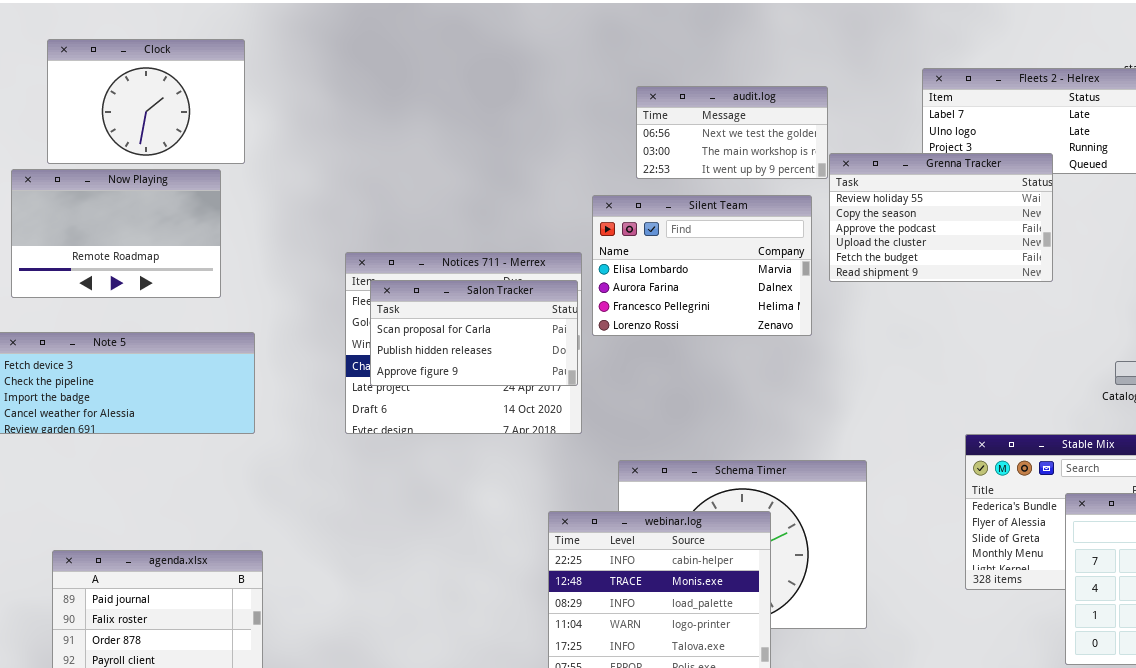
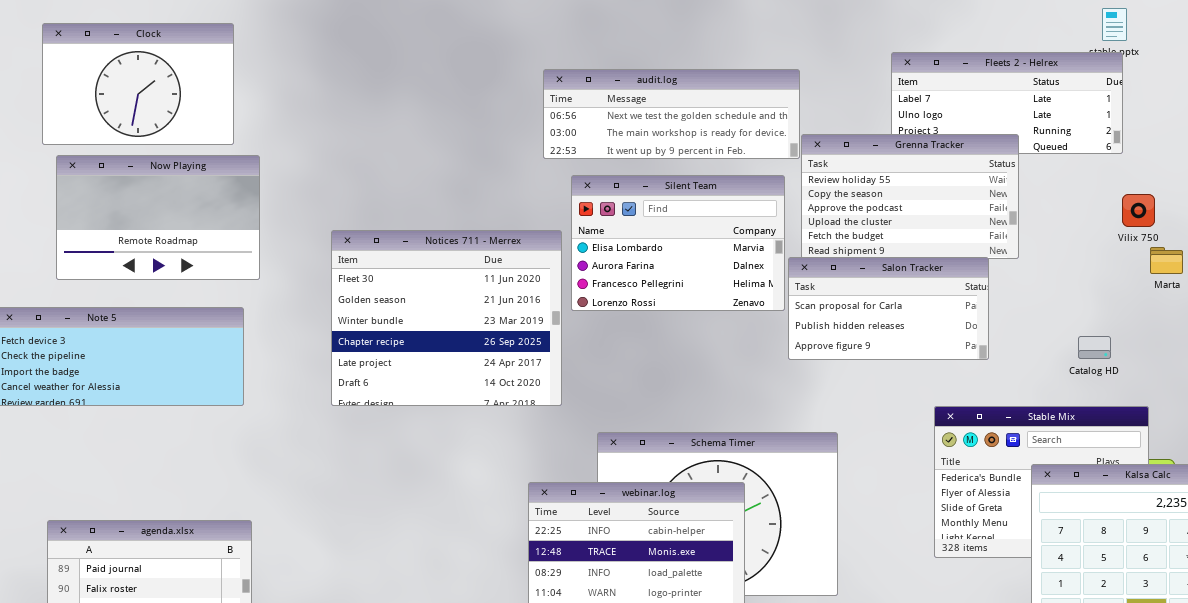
audit.log: [636,86,828,179] -> [543,69,800,159], resized
Now Playing: [11,169,221,298] -> [56,155,260,280], moved
Salon Tracker: [370,280,578,386] -> [788,257,989,360], moved

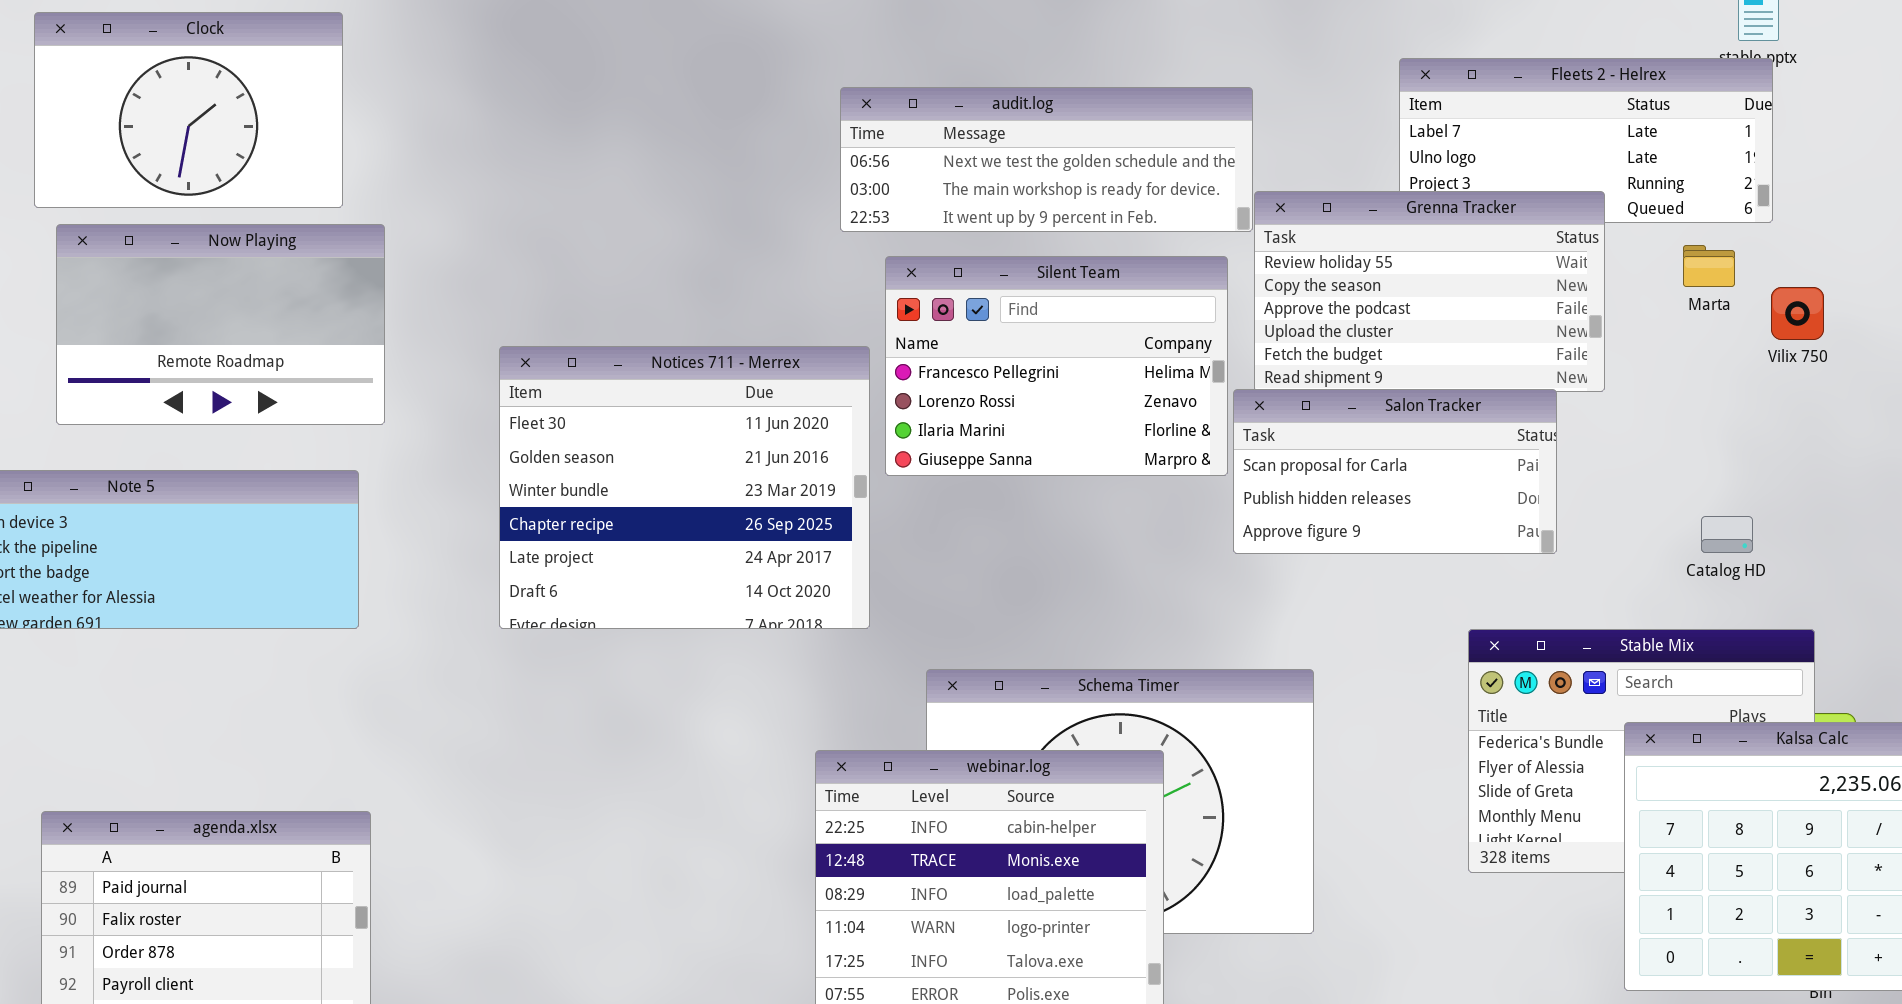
Silent Team: [571,175,785,311] -> [885,256,1228,476], scrolled down 2 rows
Marta: [1150,247,1183,274] -> [1683,245,1735,287], moved

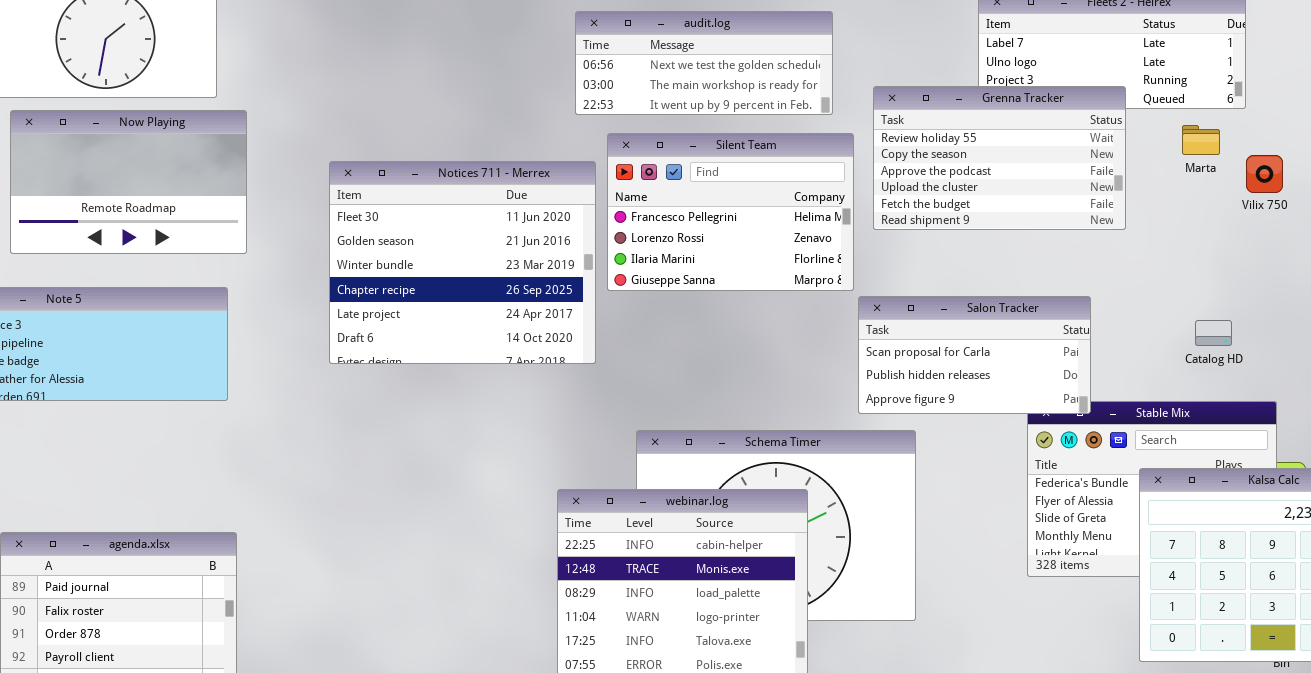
audit.log: [840,87,1253,232] -> [575,11,833,115], resized
Notices 711 - Merrex: [499,346,870,629] -> [329,161,596,364], moved
Salon Tracker: [1233,389,1557,554] -> [858,296,1091,414], moved

